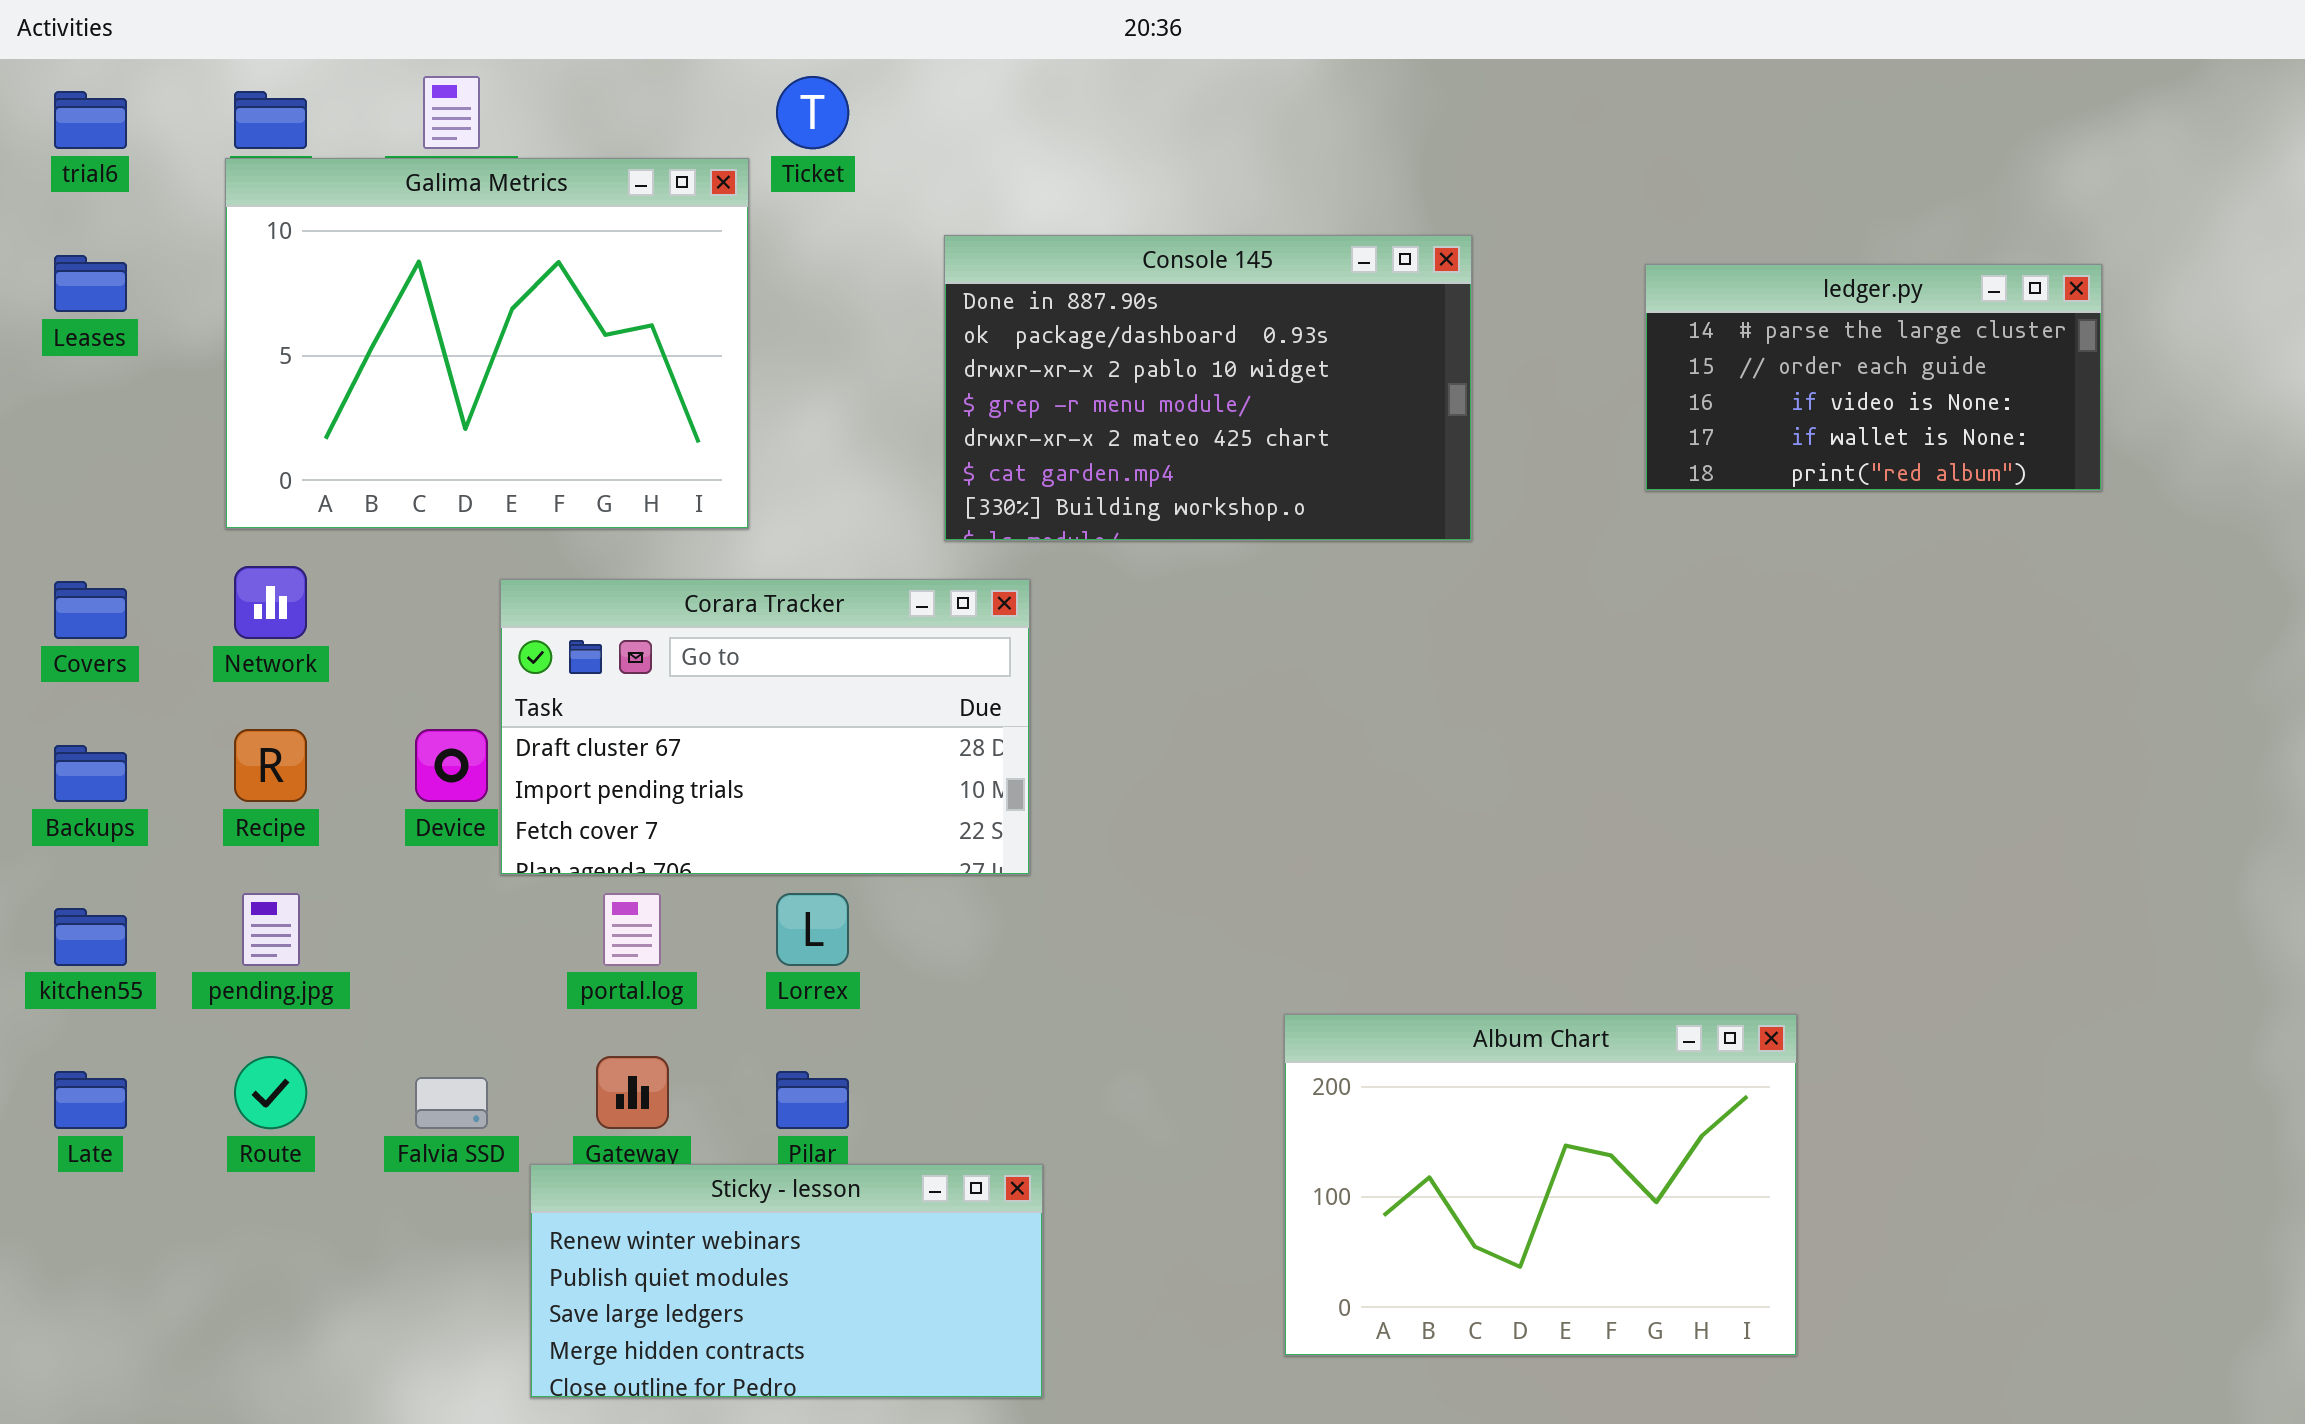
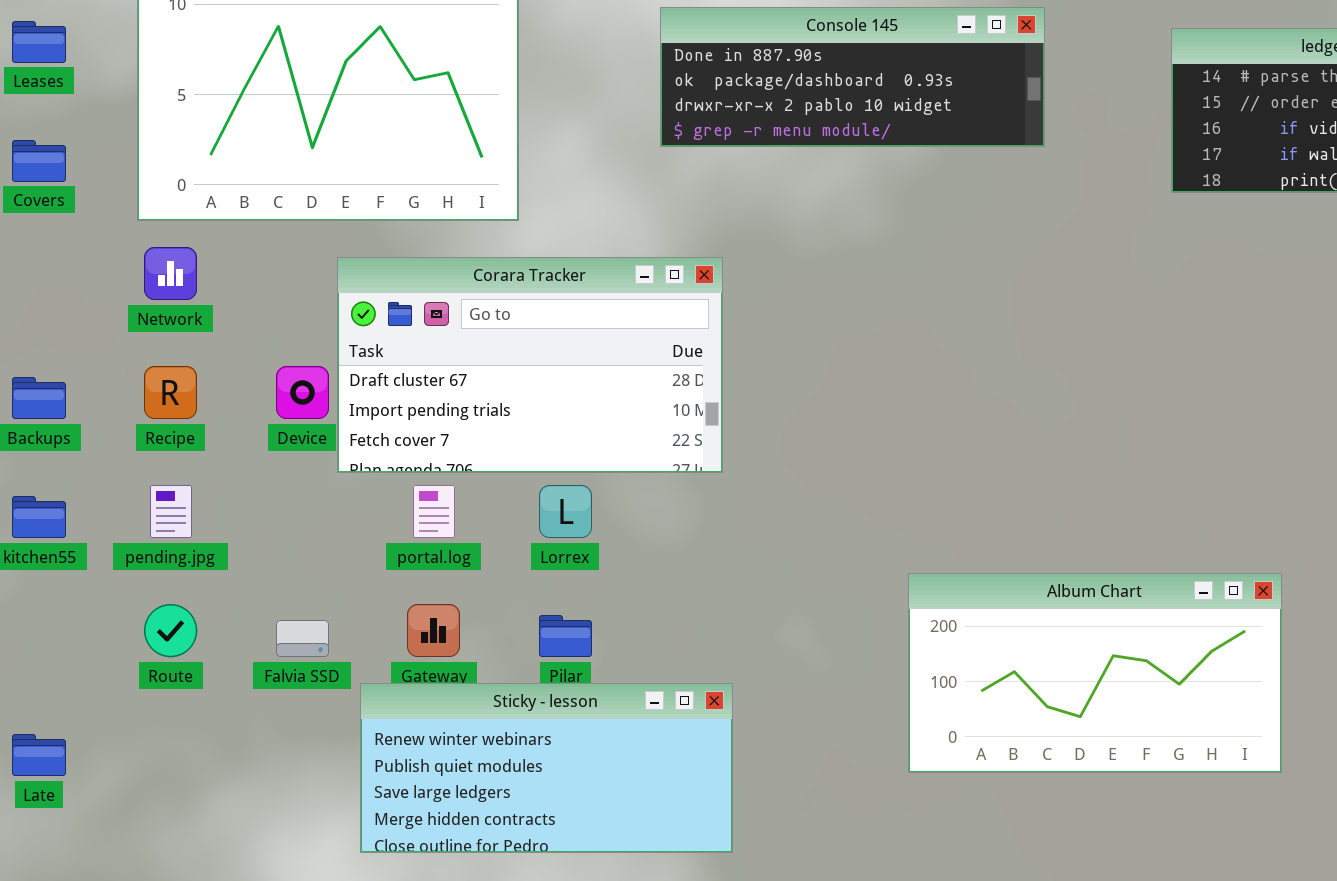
Console 145: [944,235,1472,541] -> [660,7,1045,147], resized
Covers: [54,581,127,639] -> [12,140,66,182], moved
Album Chart: [1284,1014,1797,1356] -> [908,573,1282,773], resized
Late: [54,1071,127,1129] -> [12,734,66,776], moved

